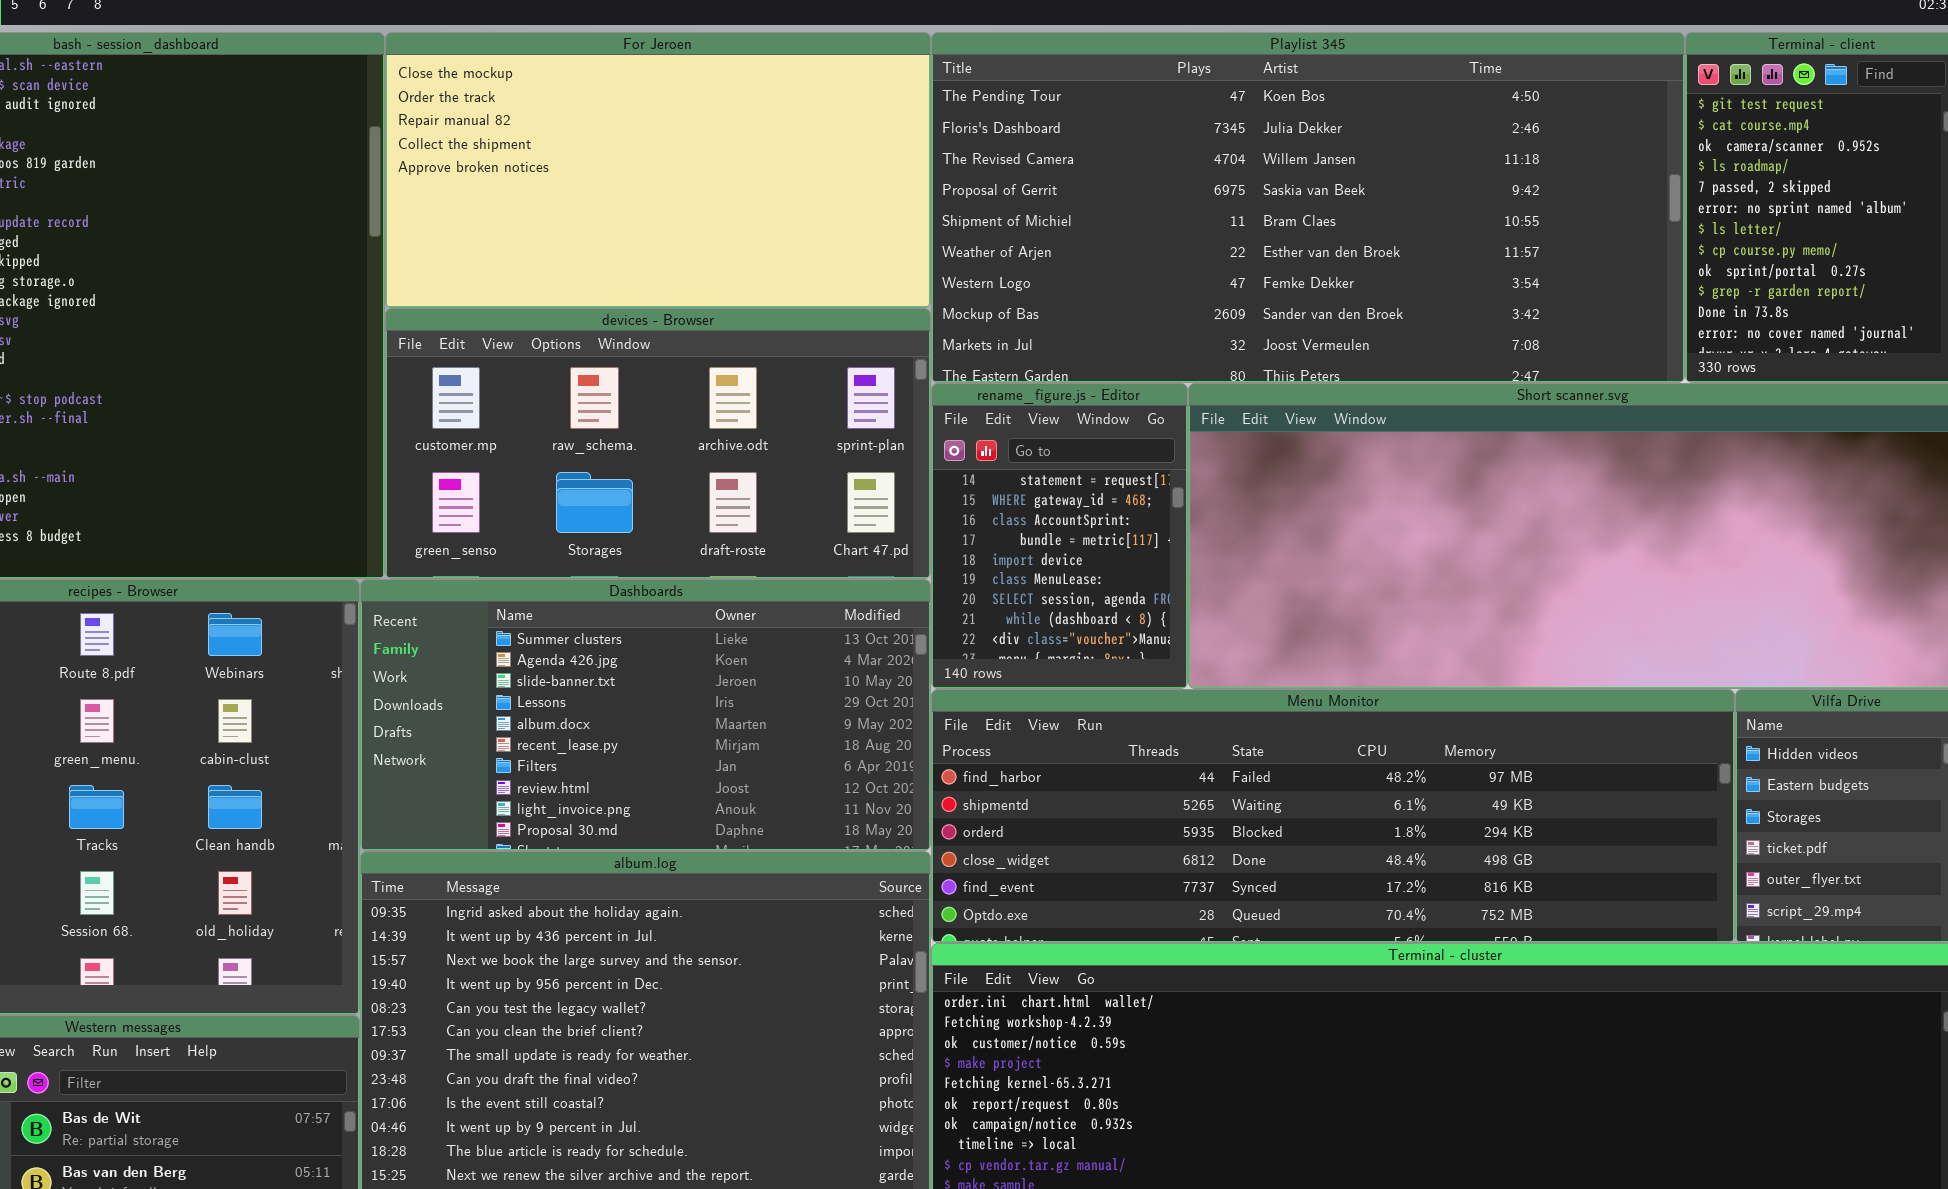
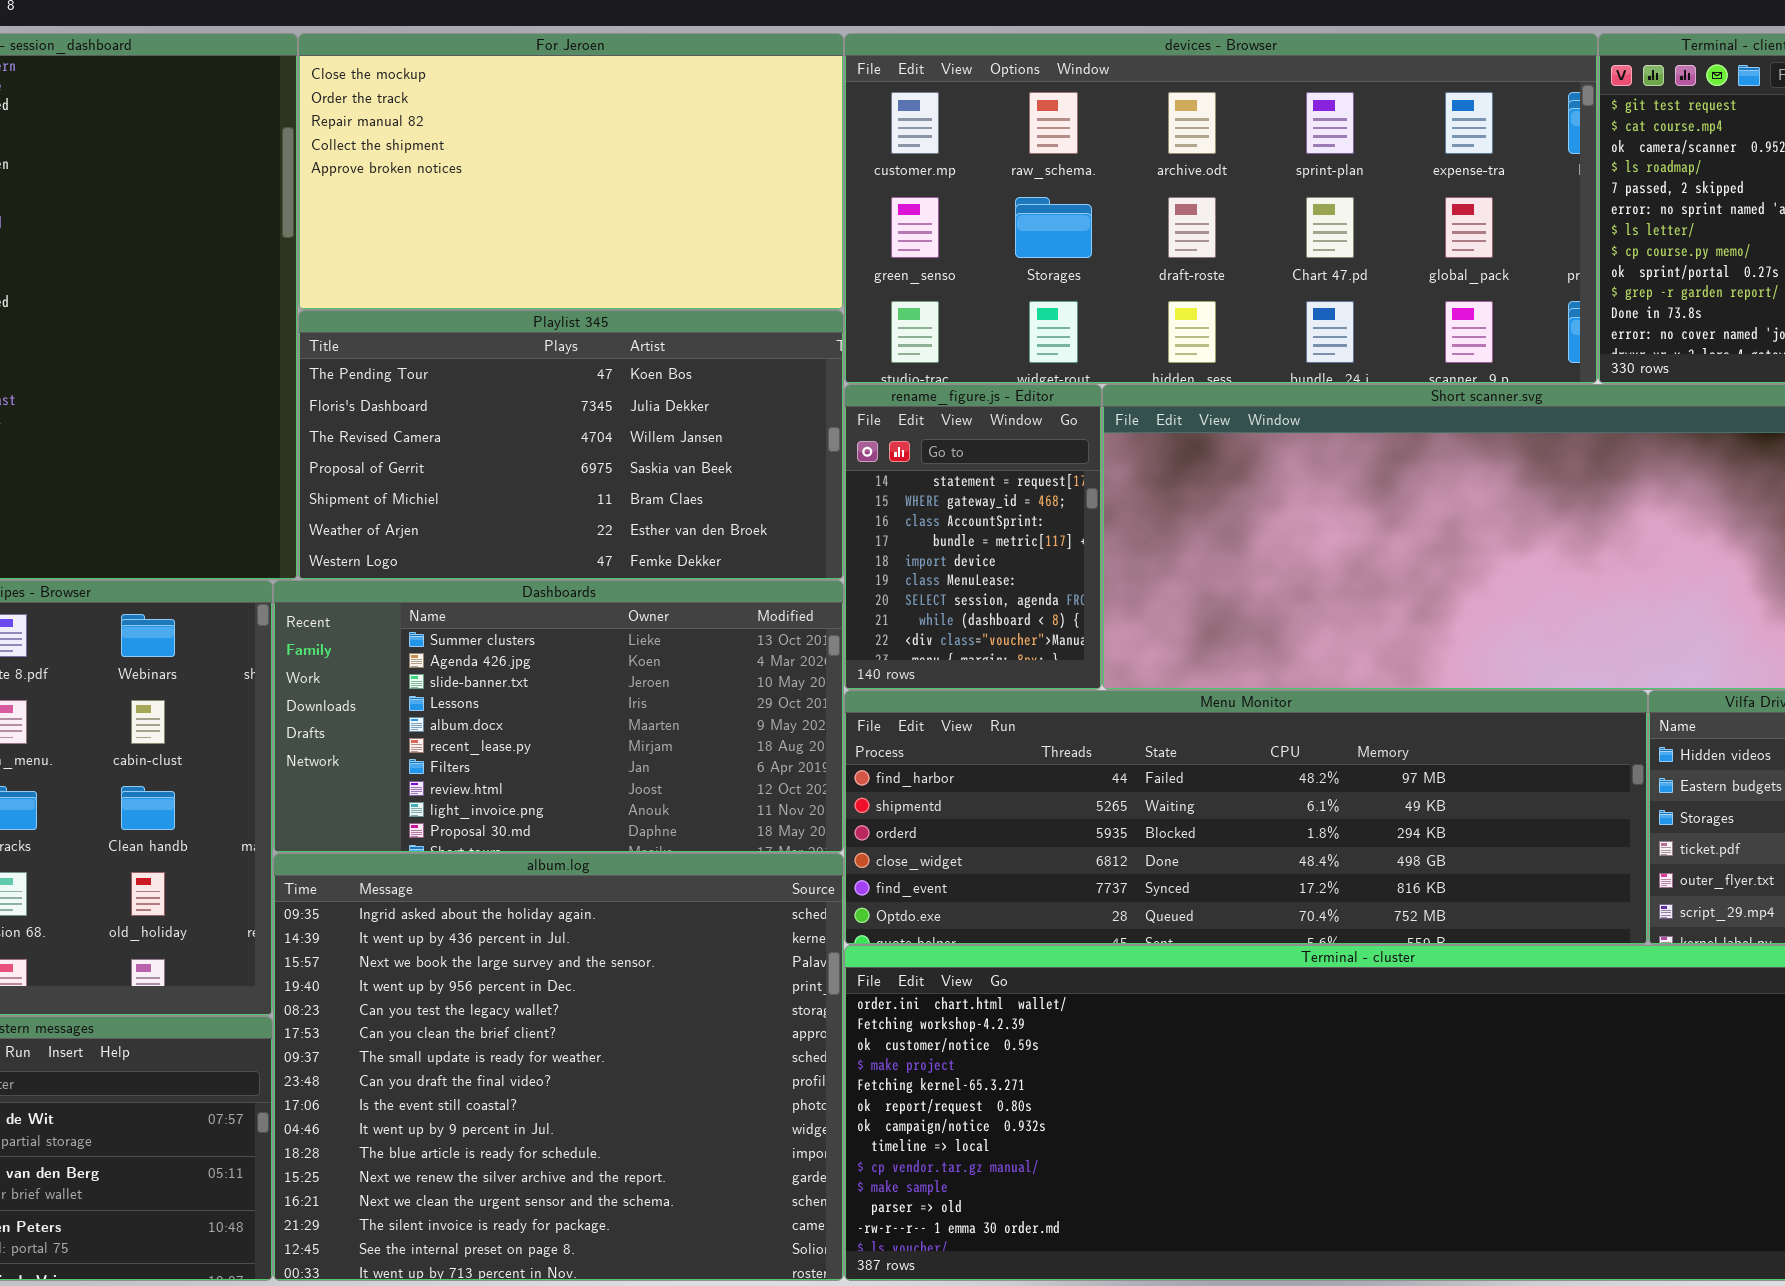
Playlist 345: [931,32,1685,383] -> [298,310,844,580], moved, resized
devices - Browser: [385,308,931,579] -> [844,33,1598,384], moved, resized

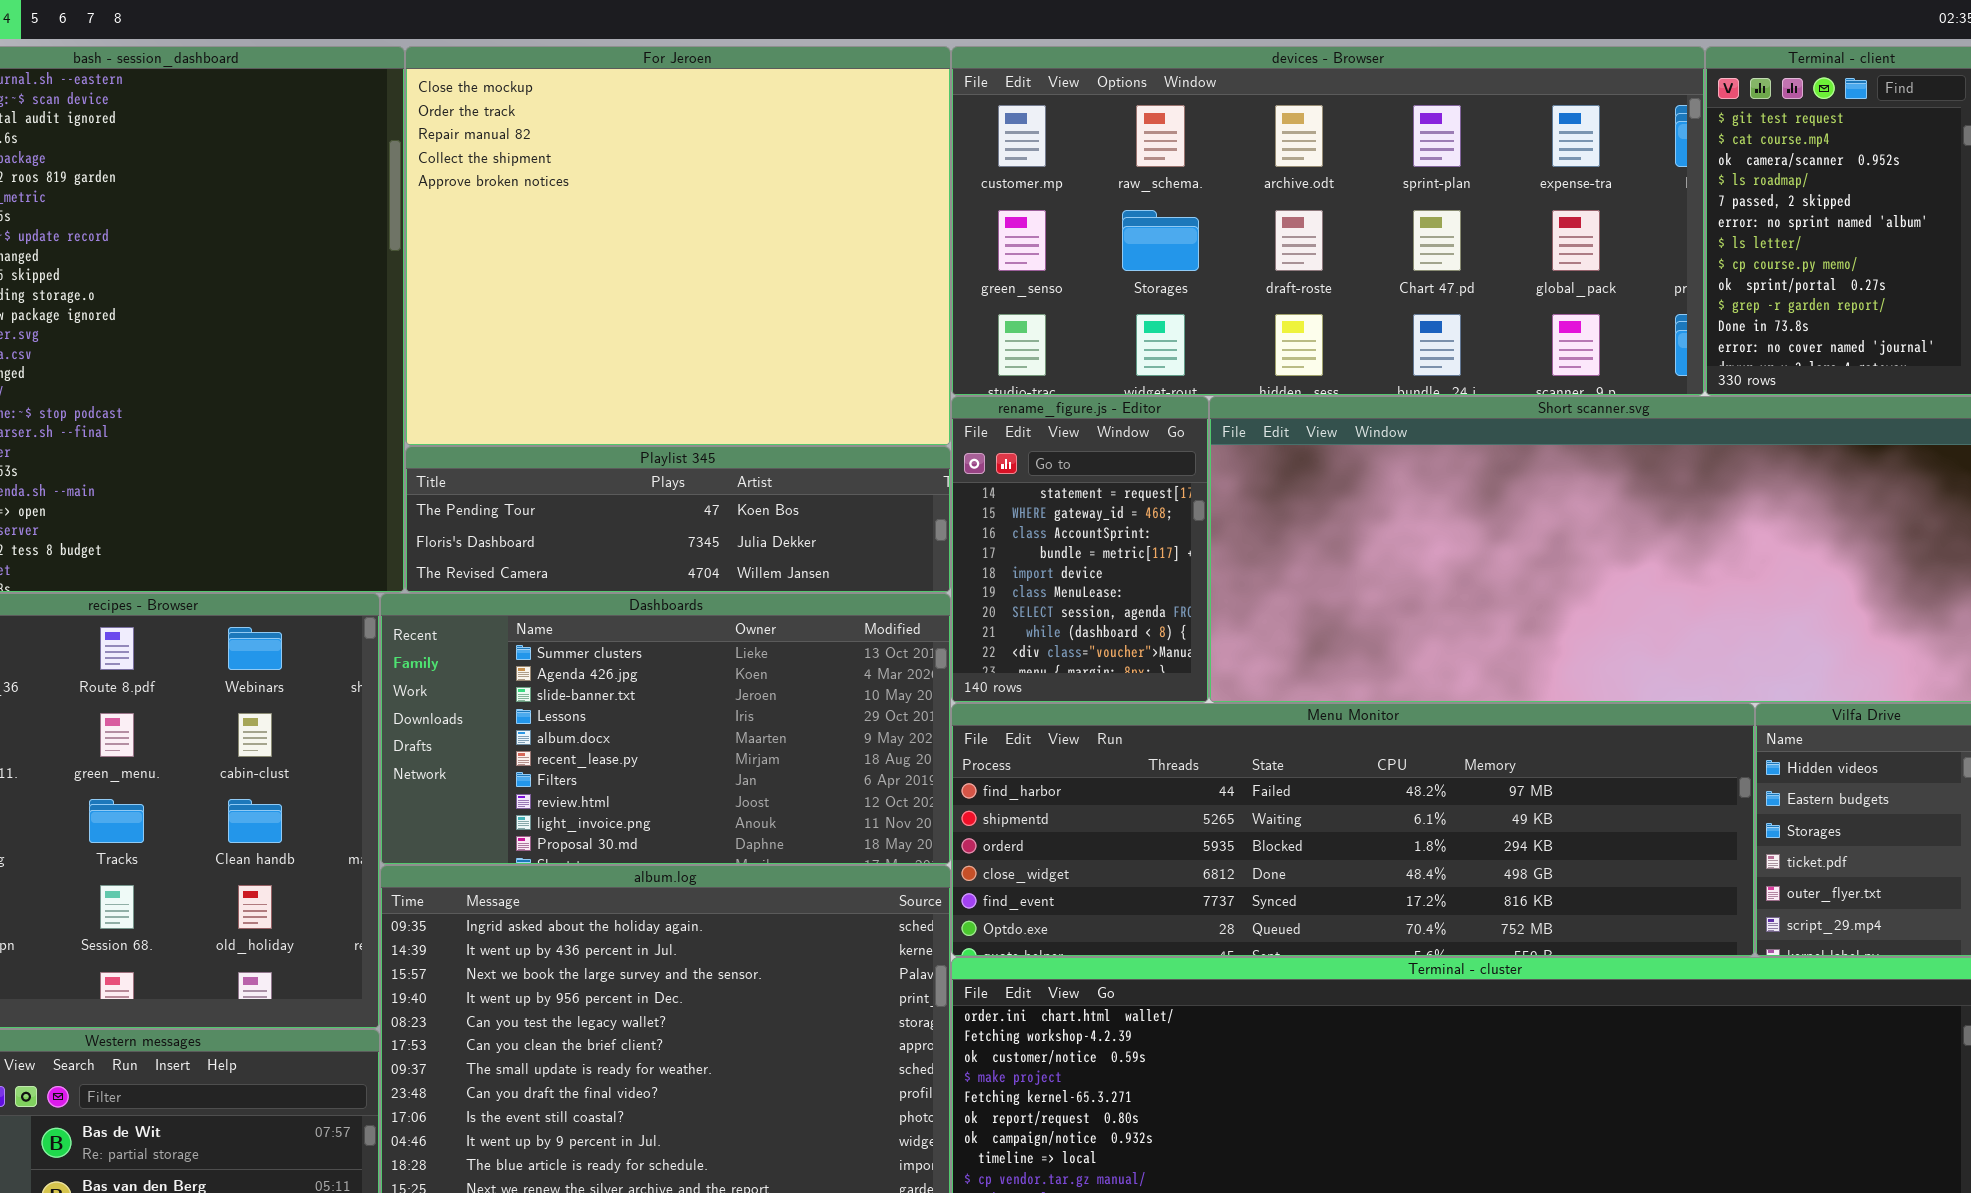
For Jeroen: [298,33,844,310] -> [405,46,951,446], resized
Playlist 345: [298,310,844,580] -> [405,446,951,593], resized

